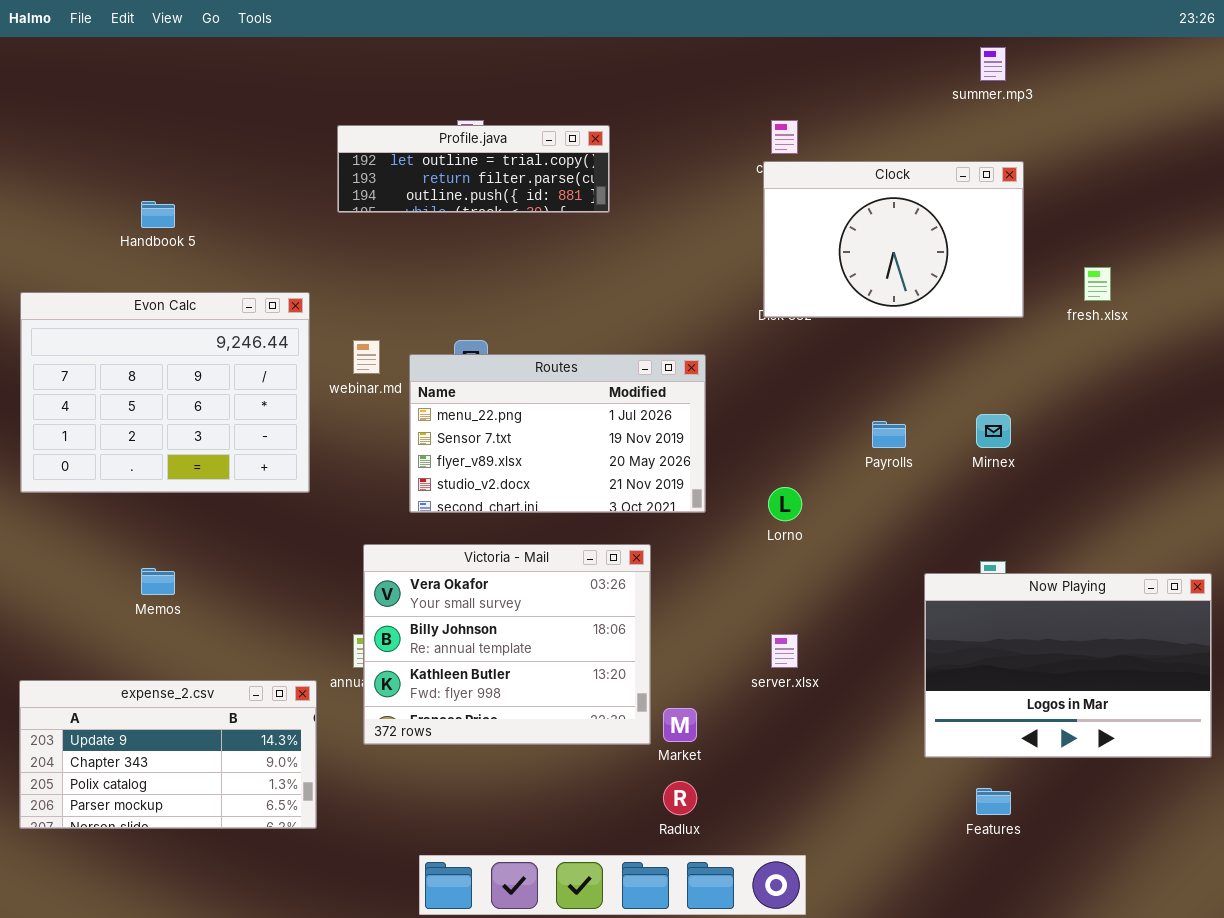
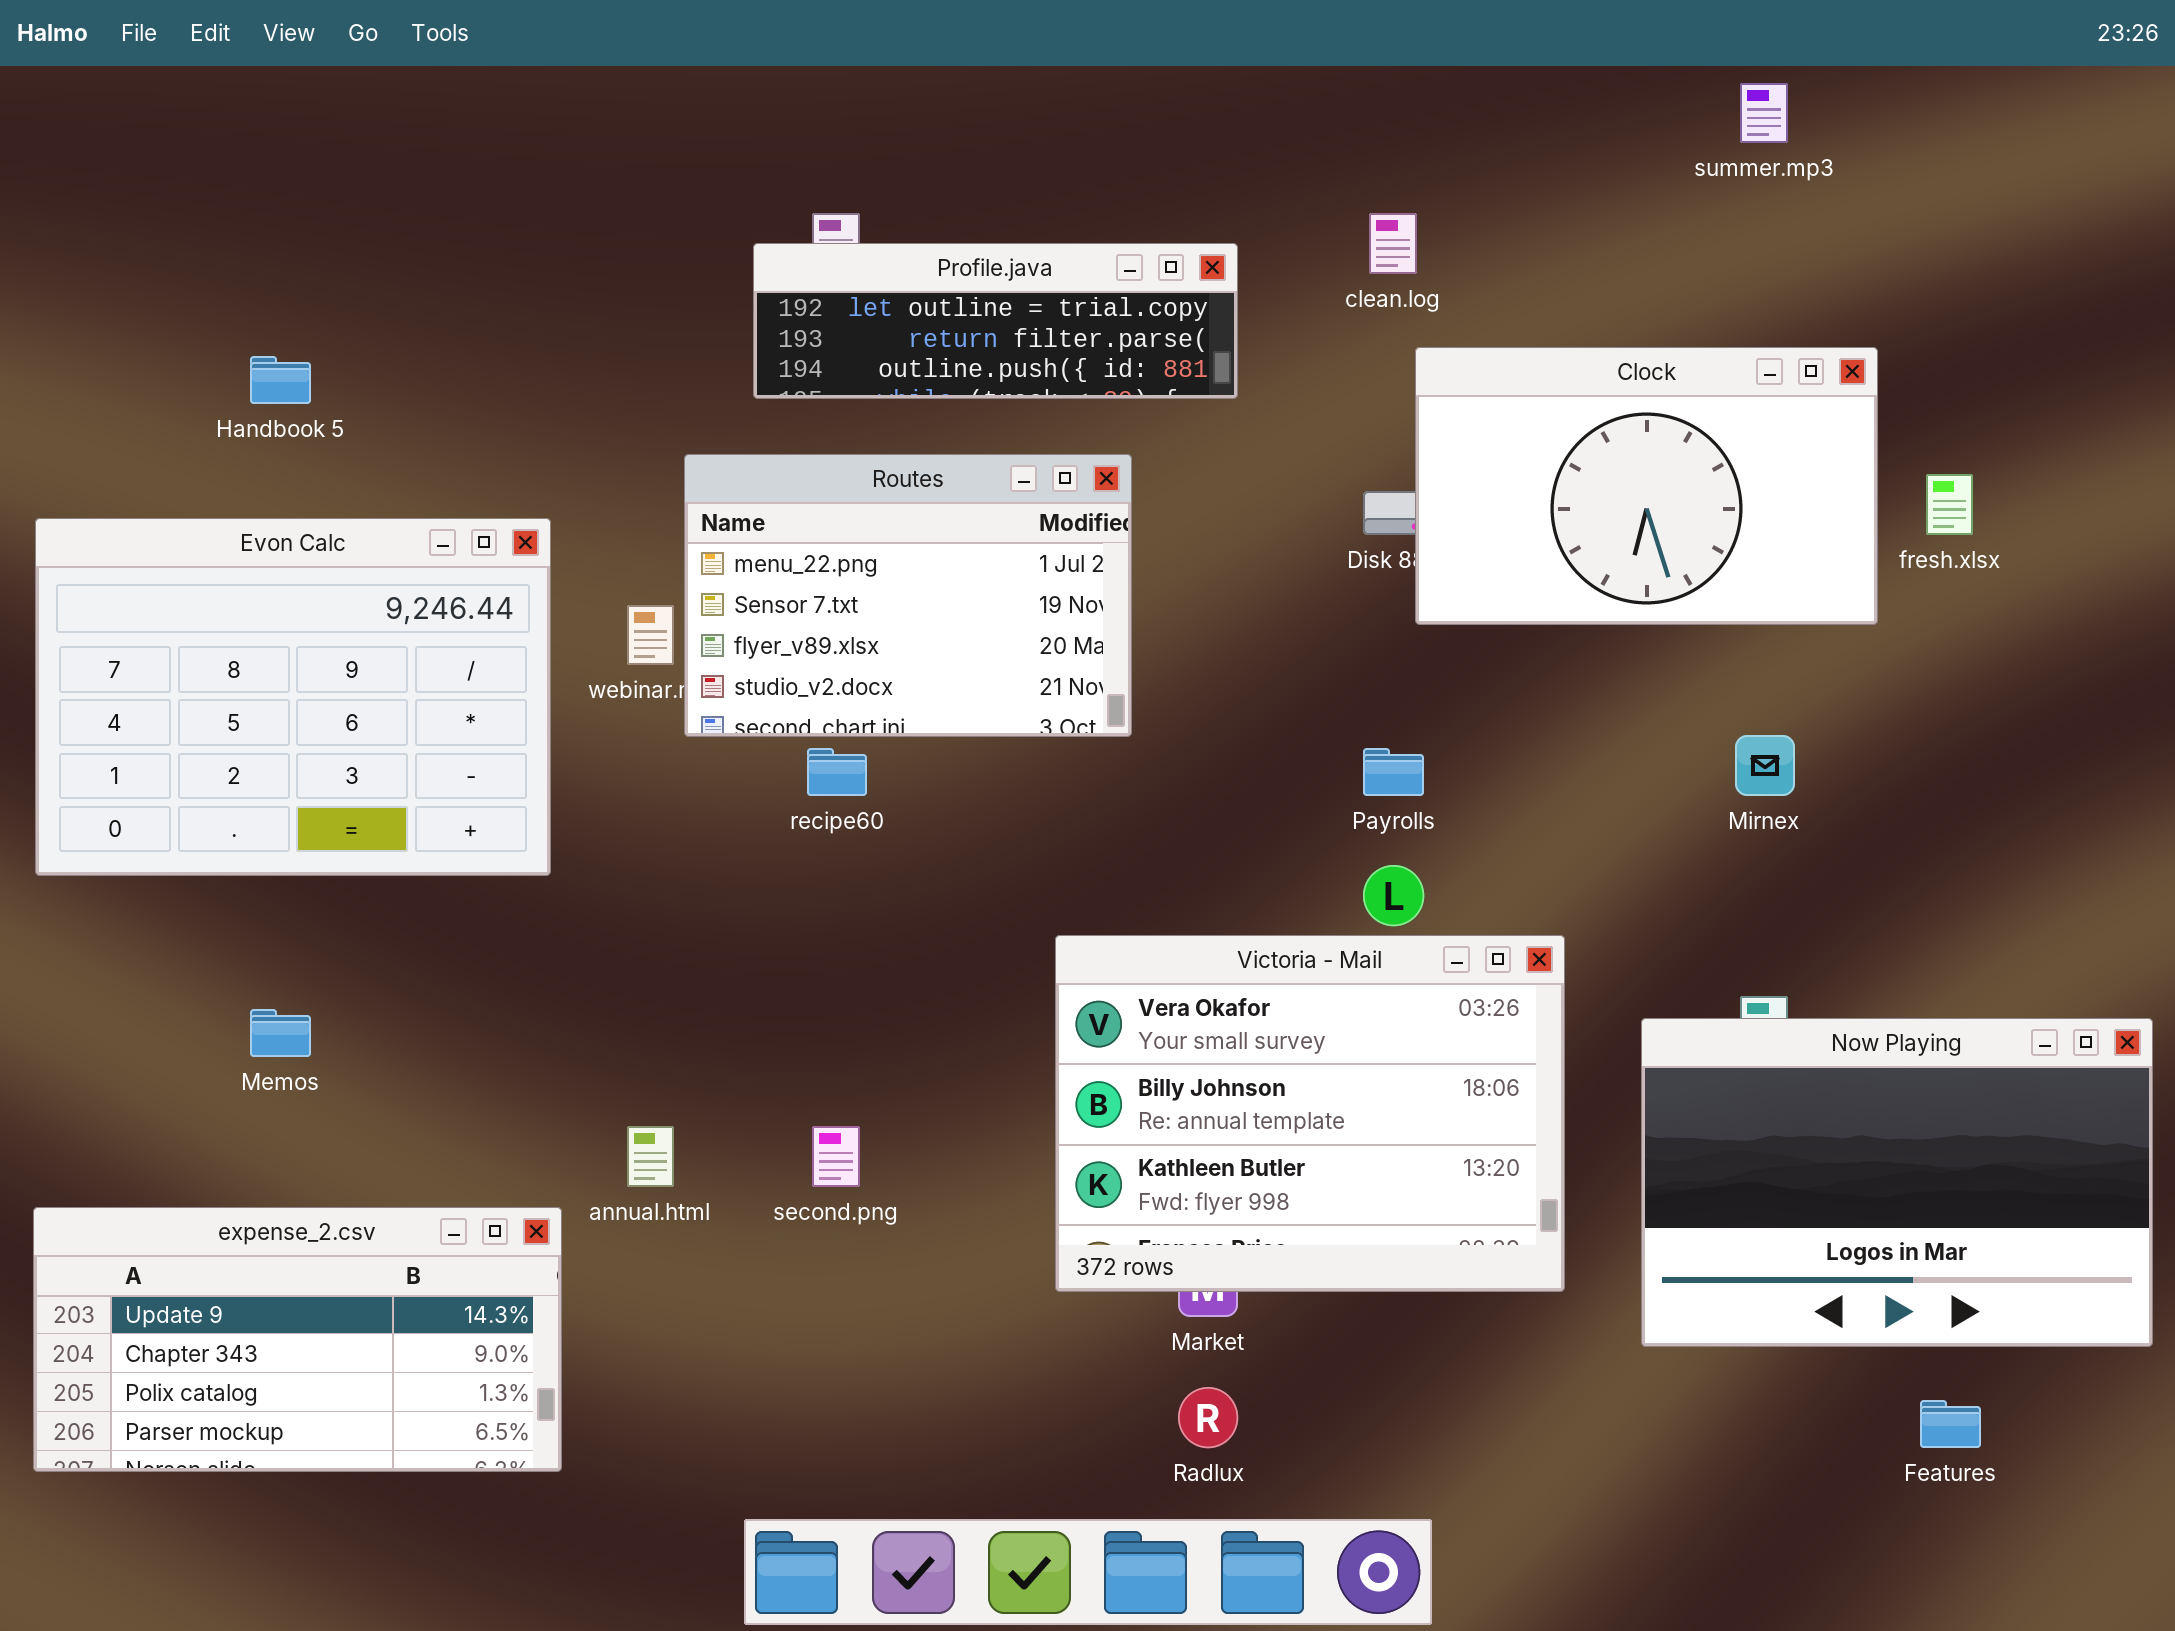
Profile.java: [337,125,610,213] -> [753,243,1238,399], moved
Clock: [763,161,1024,318] -> [1415,347,1878,625], moved
Routes: [409,354,706,513] -> [684,454,1132,737], moved, resized
Payrolls: [872,421,906,448] -> [1363,748,1424,796], moved
Victoria - Mail: [363,544,651,745] -> [1055,935,1565,1292], moved
Features: [976,788,1011,815] -> [1920,1400,1981,1448], moved

